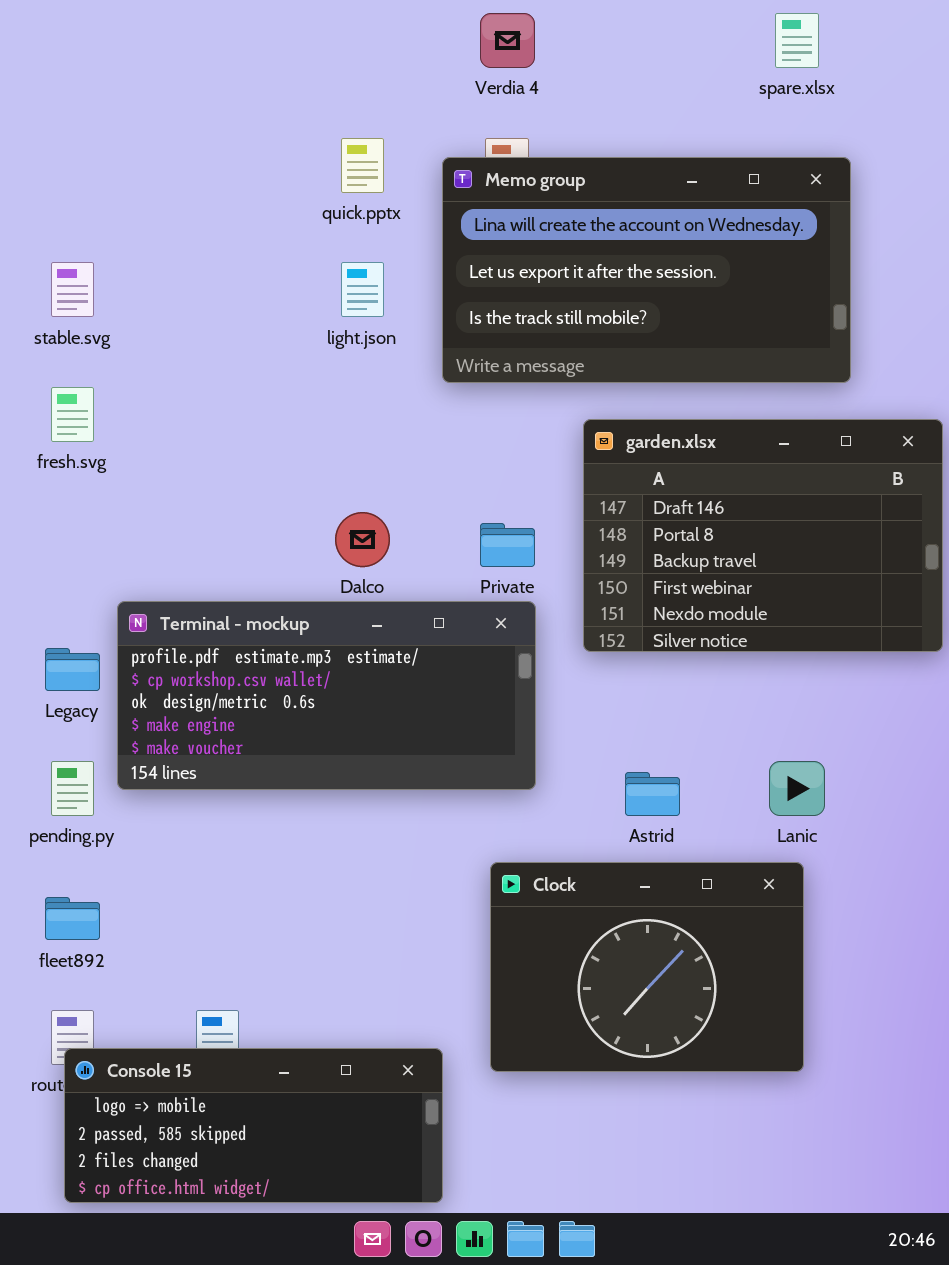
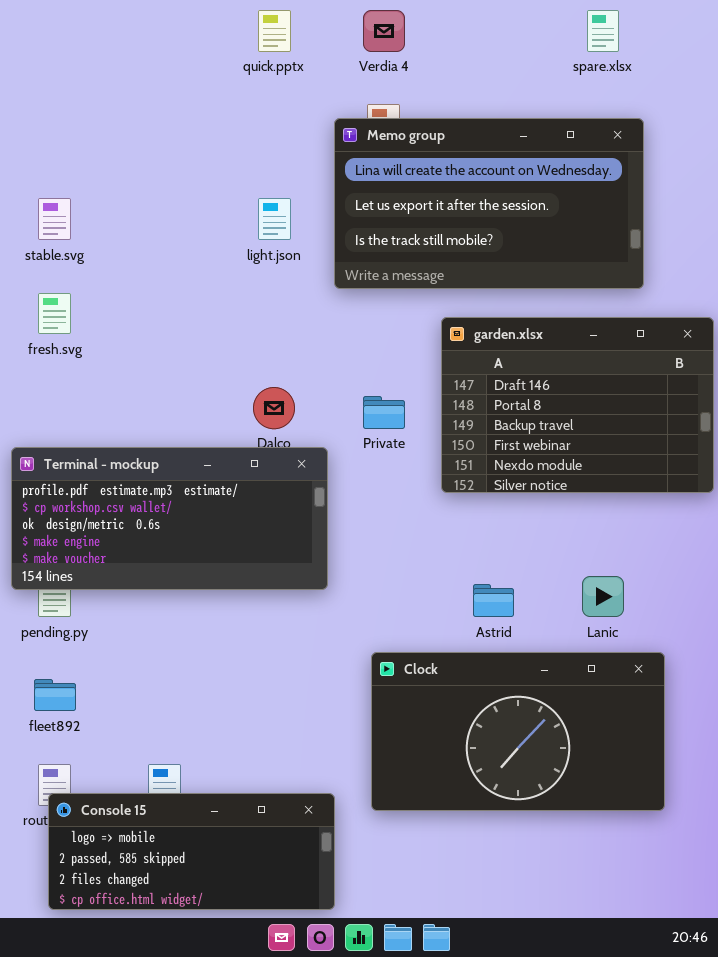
quick.pptx: [341,138,384,193] -> [258,10,291,52], moved
Terminal - mockup: [117,601,536,790] -> [11,447,328,590], moved
Clock: [490,862,804,1072] -> [371,652,665,811], resized

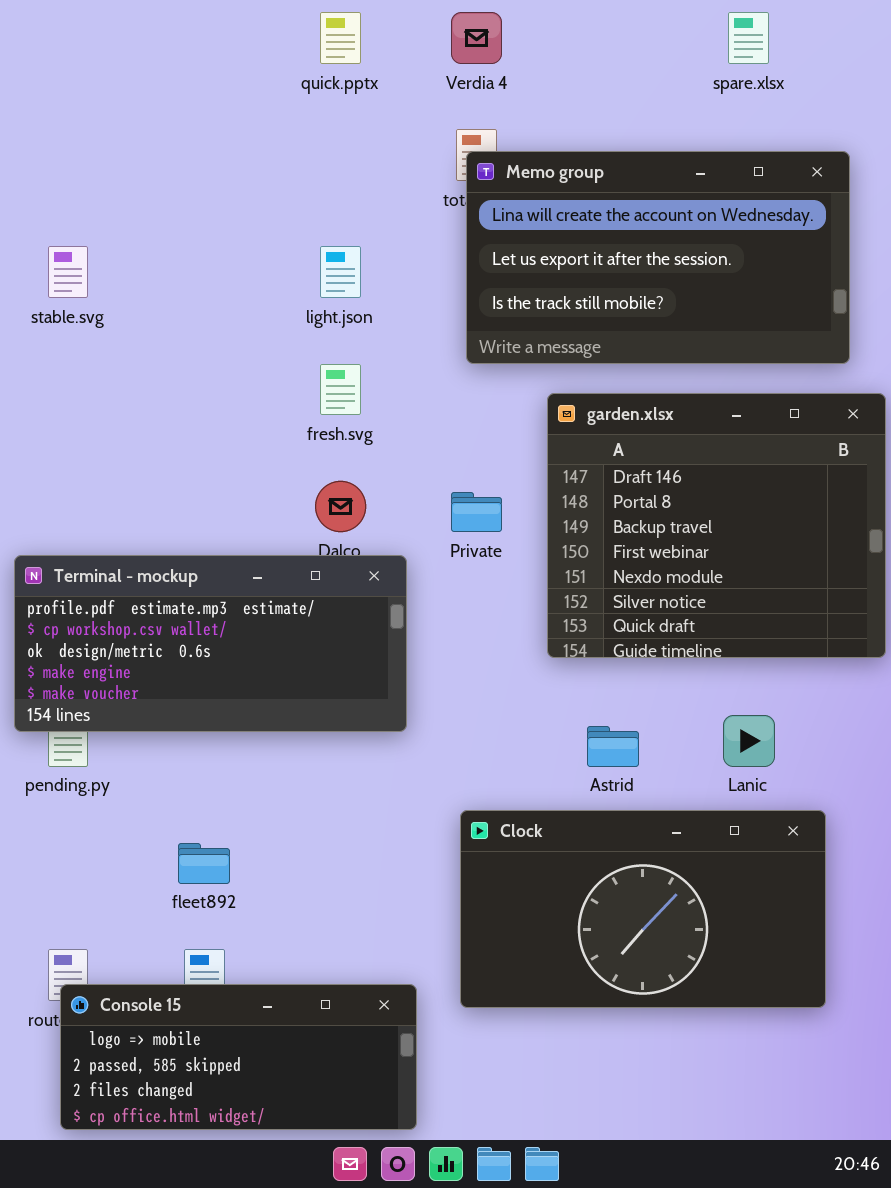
Memo group: [334,118,644,289] -> [466,151,850,364], moved
fresh.svg: [38,293,71,334] -> [320,364,361,415], moved
garden.xlsx: [441,317,714,493] -> [547,393,886,658], resized
fleet892: [34,679,76,711] -> [178,843,230,884], moved

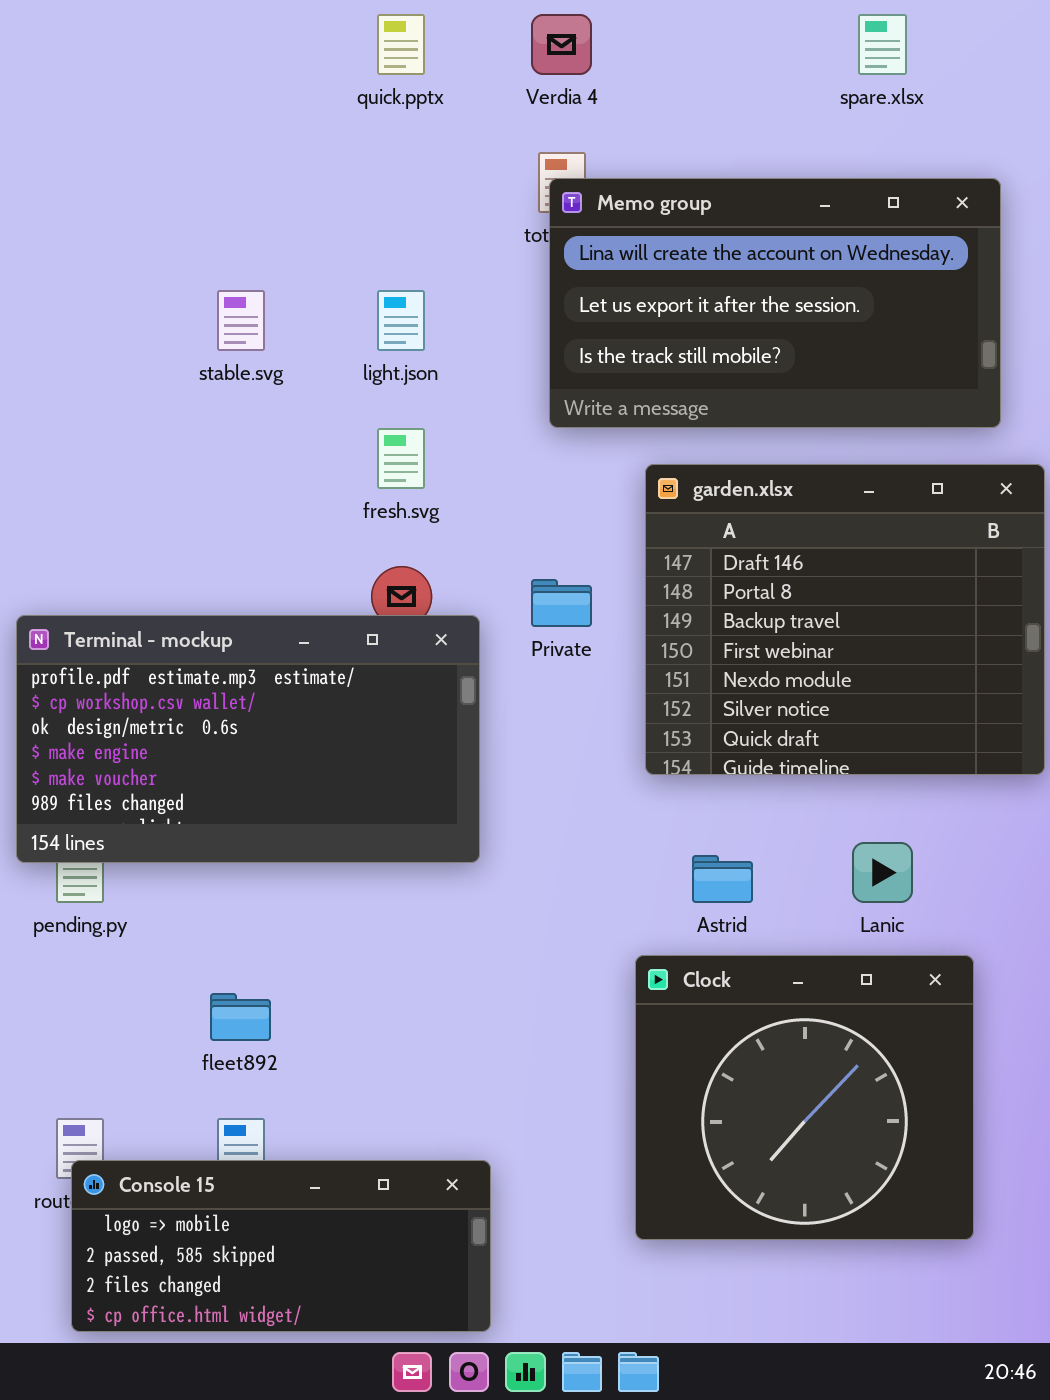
stable.svg: [48,246,88,298] -> [217,290,265,351], moved
Terminal - mockup: [14,555,407,732] -> [16,615,480,863], resized
Clock: [460,810,826,1008] -> [635,955,974,1240], resized

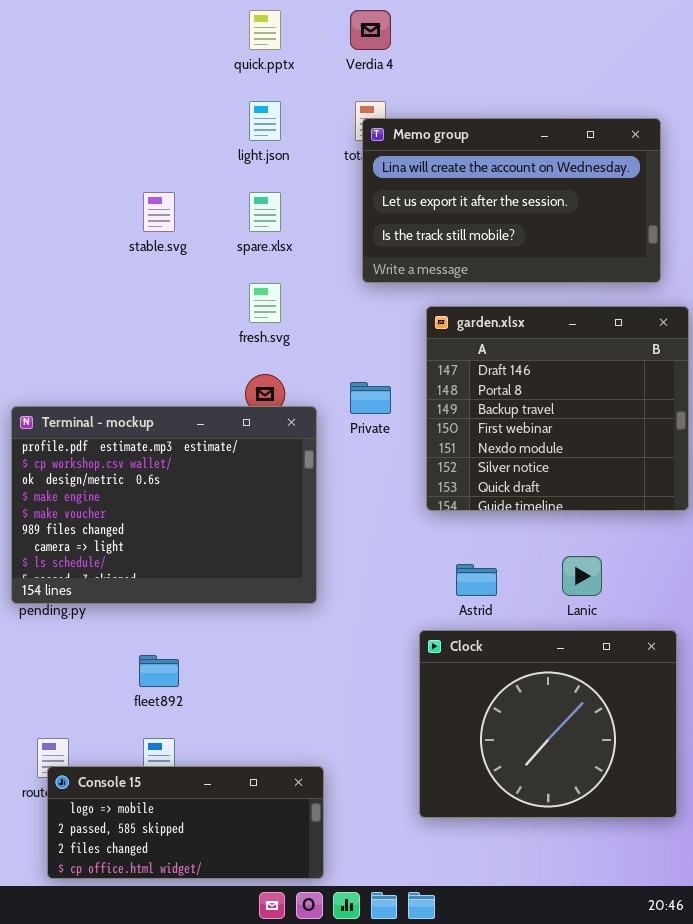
spare.xlsx: [858,14,907,75] -> [249,192,281,232], moved
light.json: [377,290,425,351] -> [249,101,281,141], moved
Terminal - mockup: [16,615,480,863] -> [11,406,317,604], resized
Clock: [635,955,974,1240] -> [419,630,677,818], resized

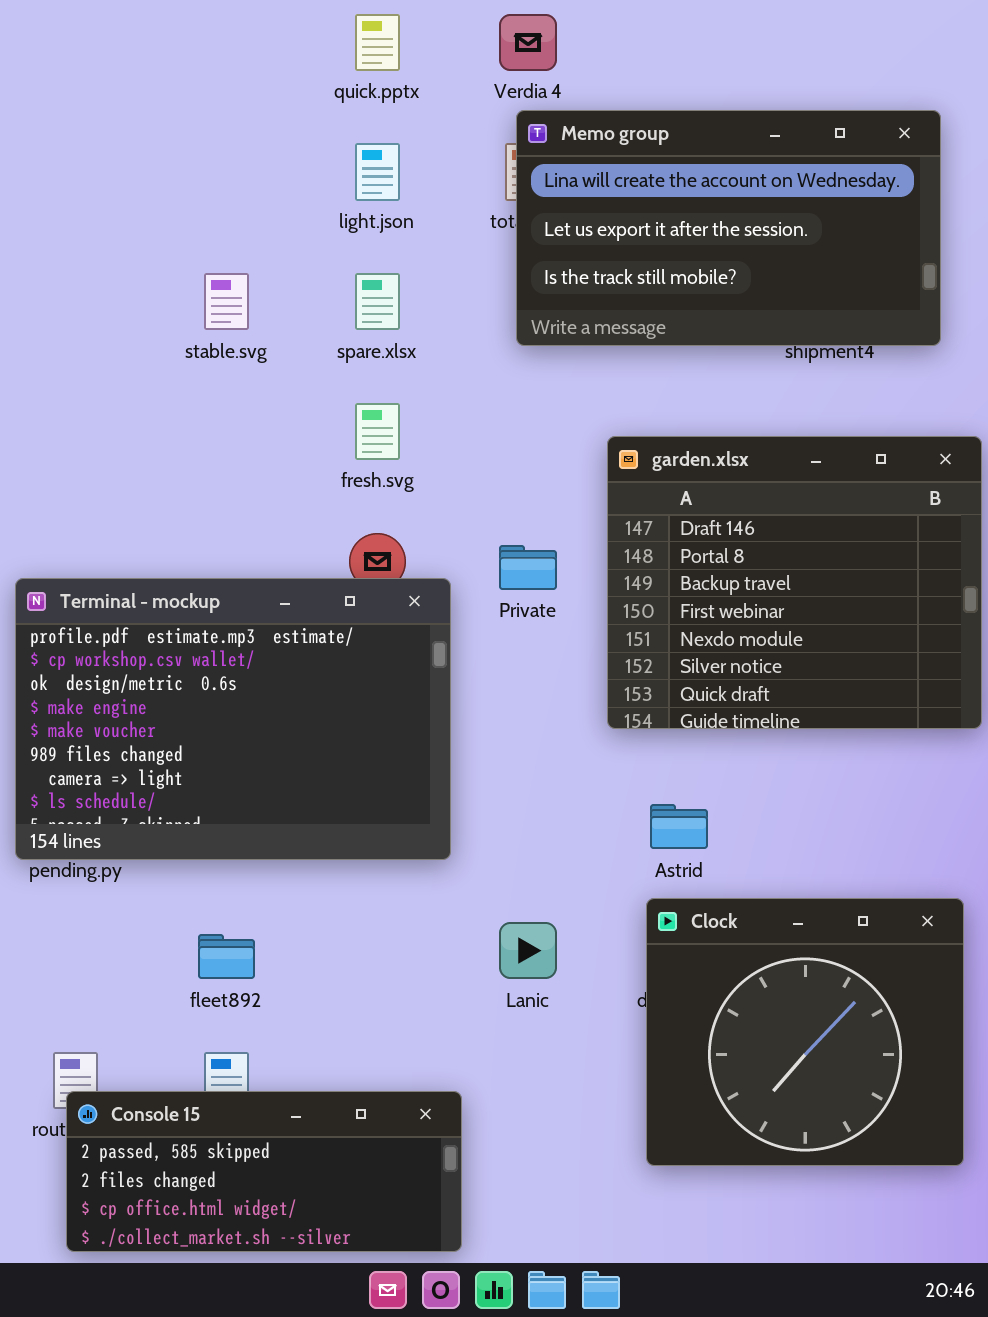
Memo group: [362,118,661,283] -> [516,110,941,346], moved
Lanic: [562,556,602,596] -> [499,922,557,979], moved
Clock: [419,630,677,818] -> [646,898,964,1166], resized
Console 15: [47,766,324,879] -> [66,1091,462,1252], scrolled down 1 row

